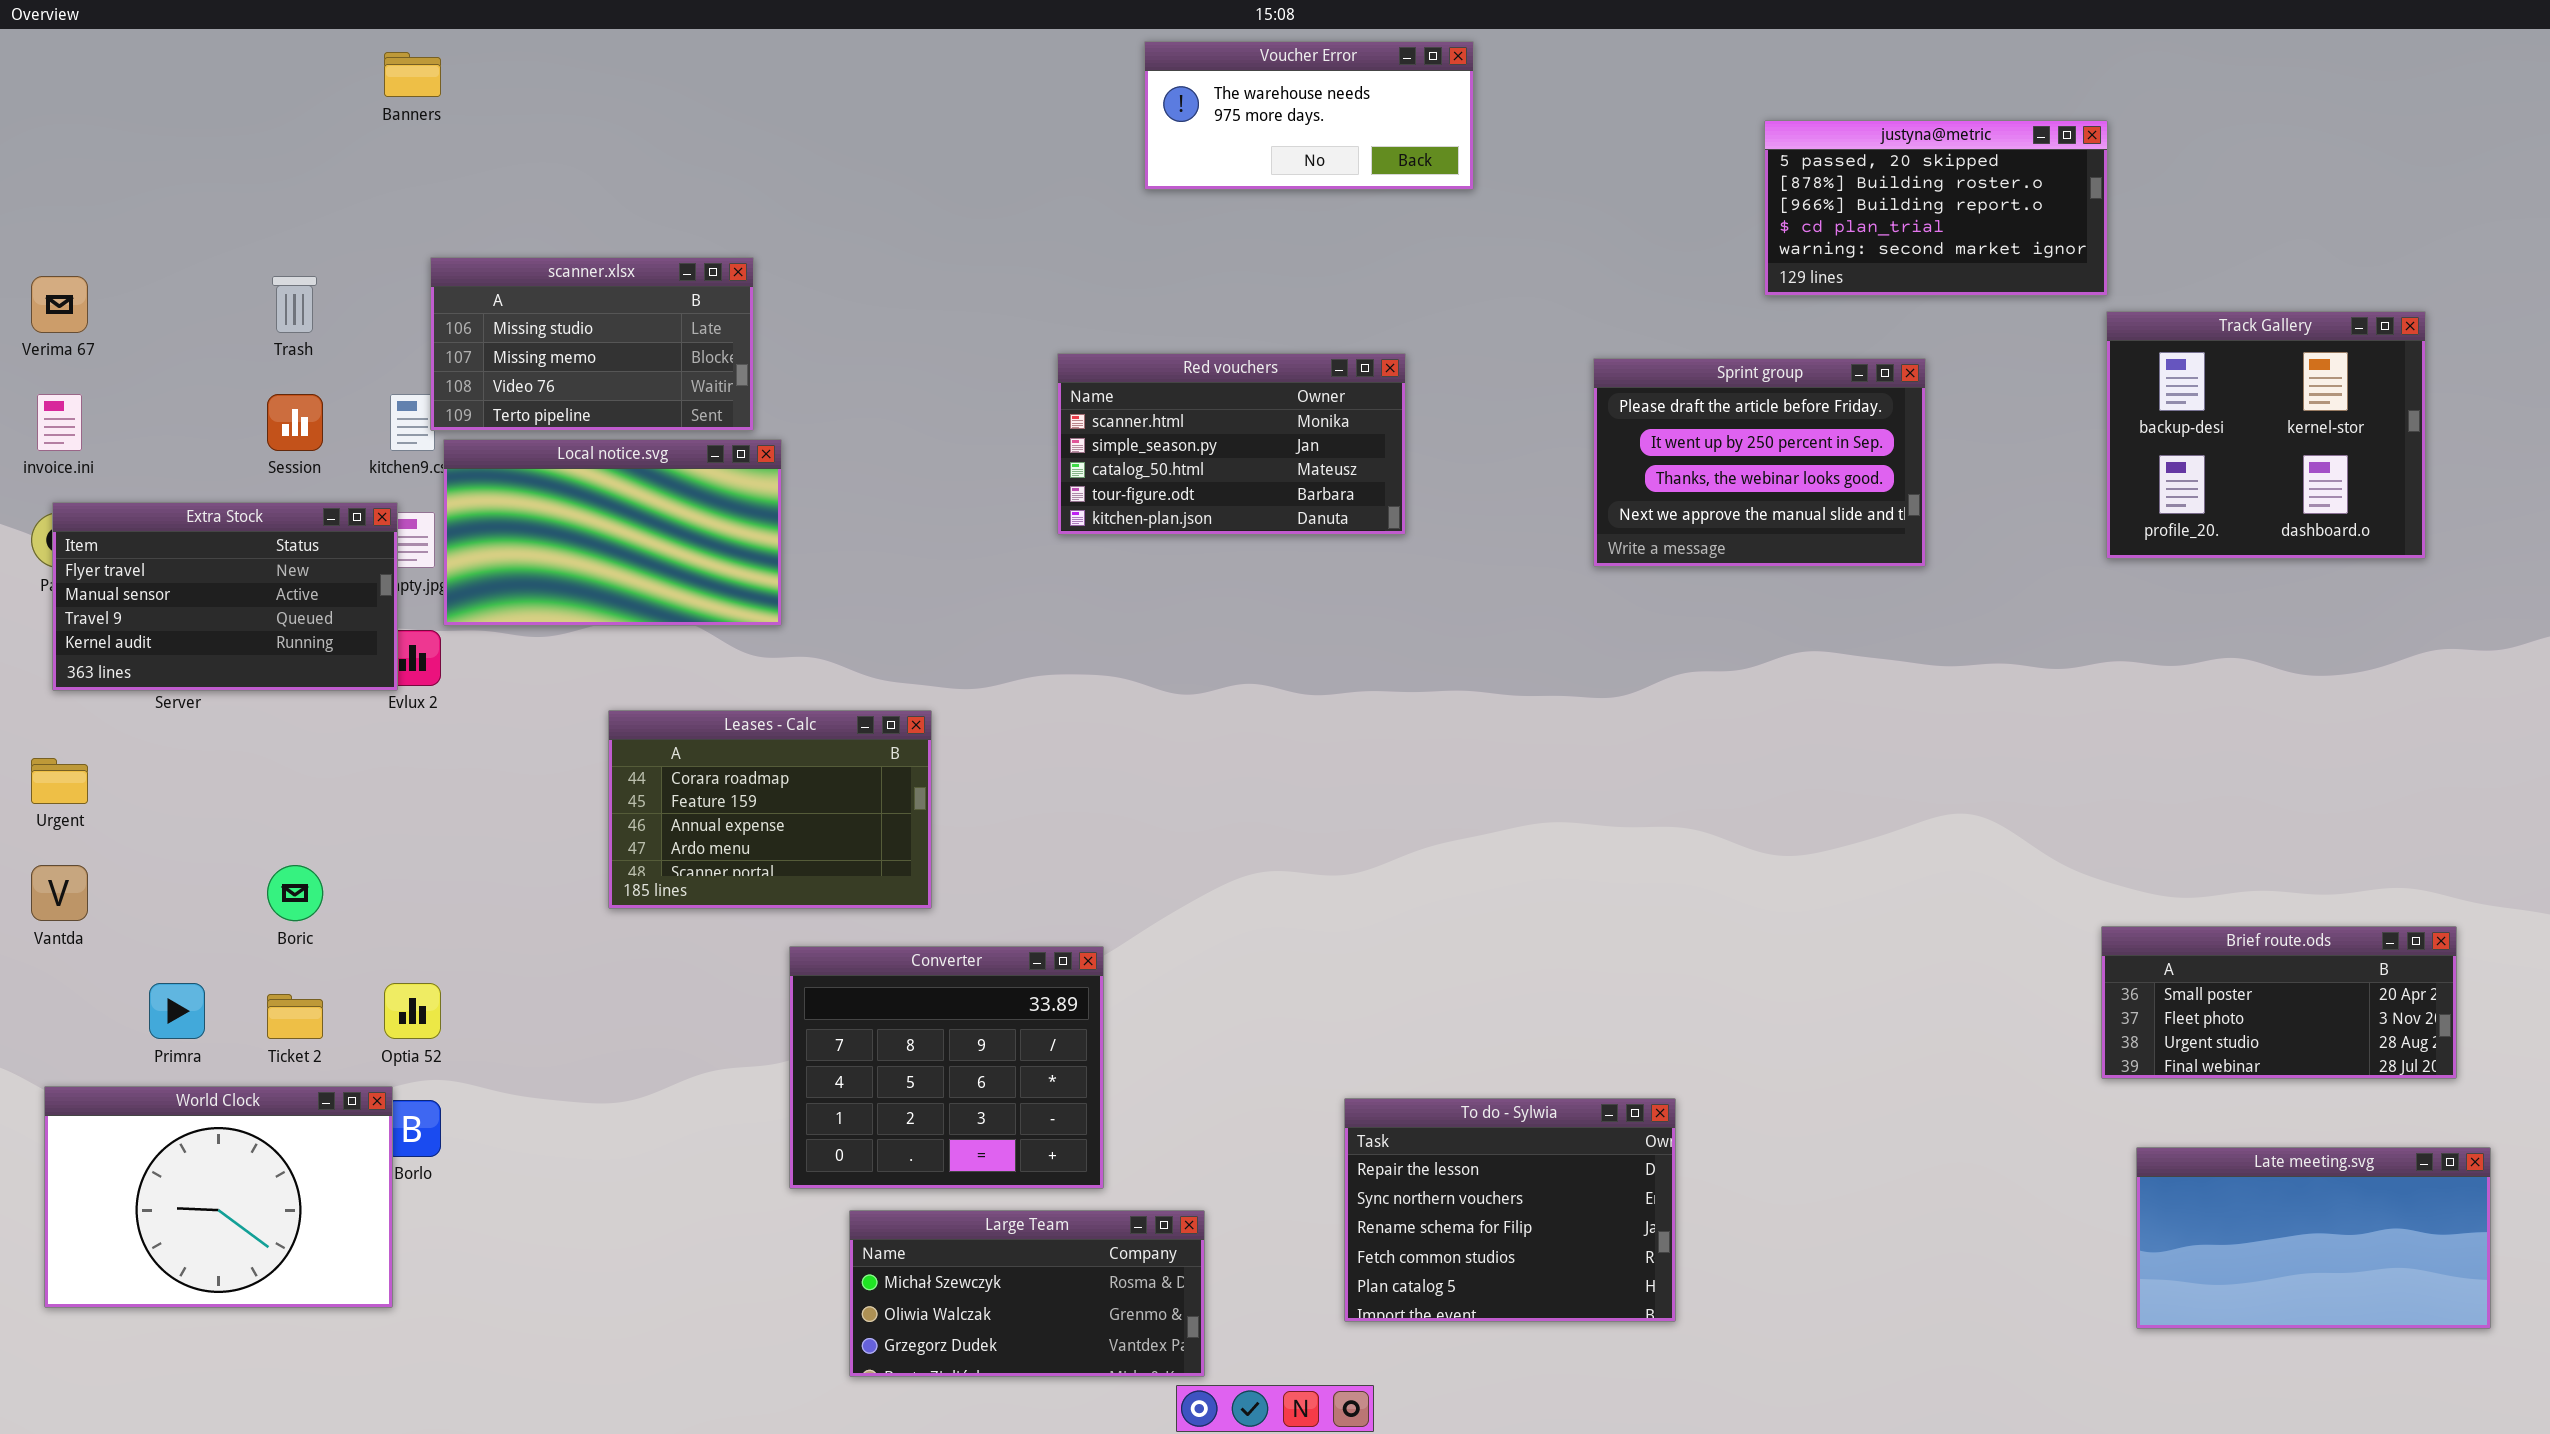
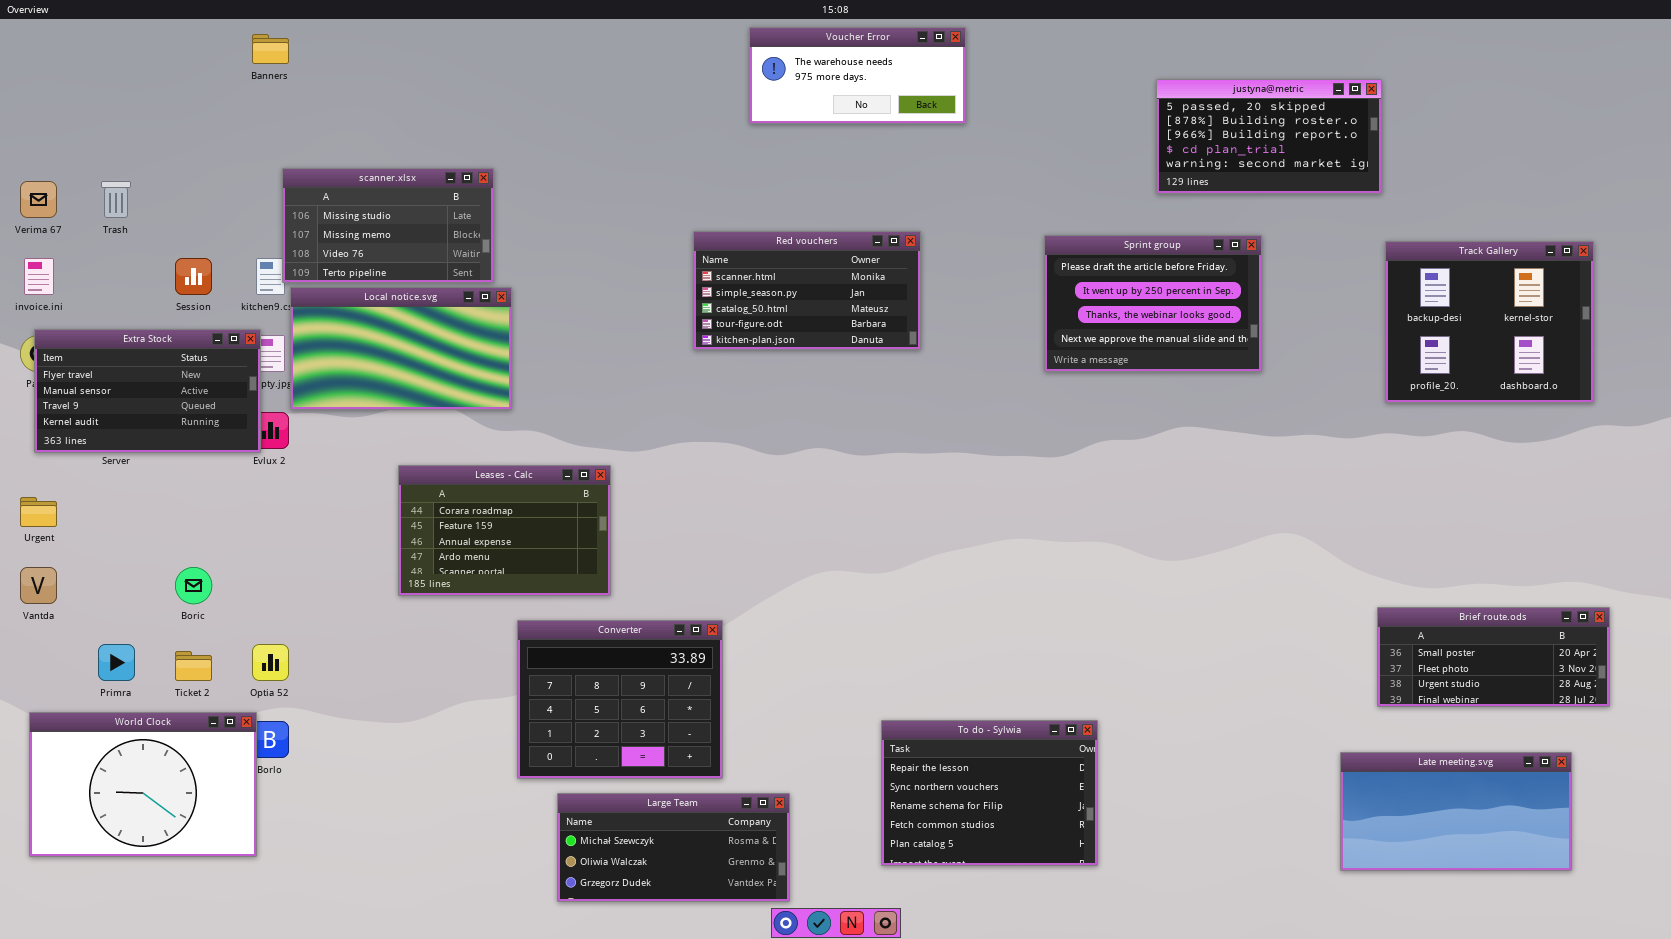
Trash: [272,276,317,333] -> [101,181,131,218], moved
Track Gallery: [2106,311,2426,559] -> [1385,241,1594,403], moved
Late meeting.svg: [2136,1147,2491,1329] -> [1340,752,1572,871], moved

